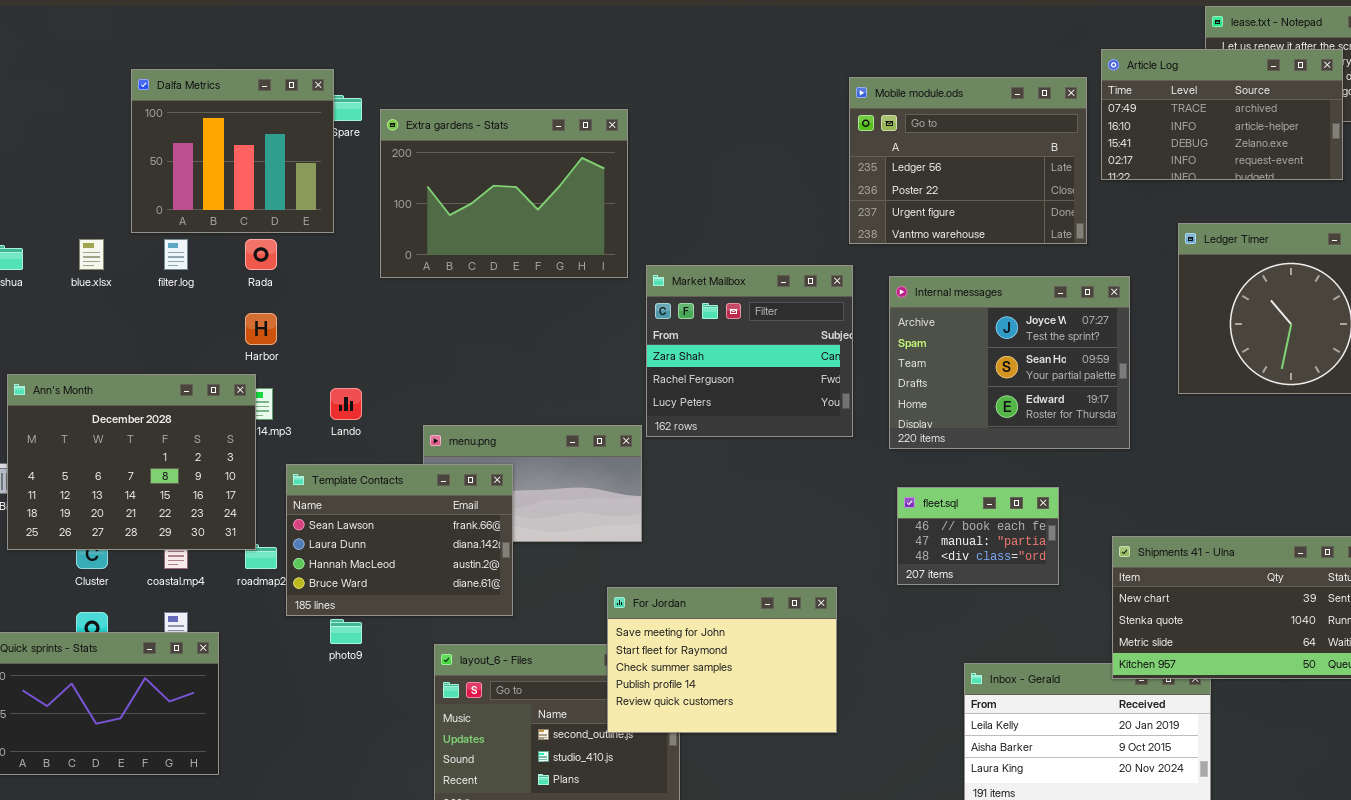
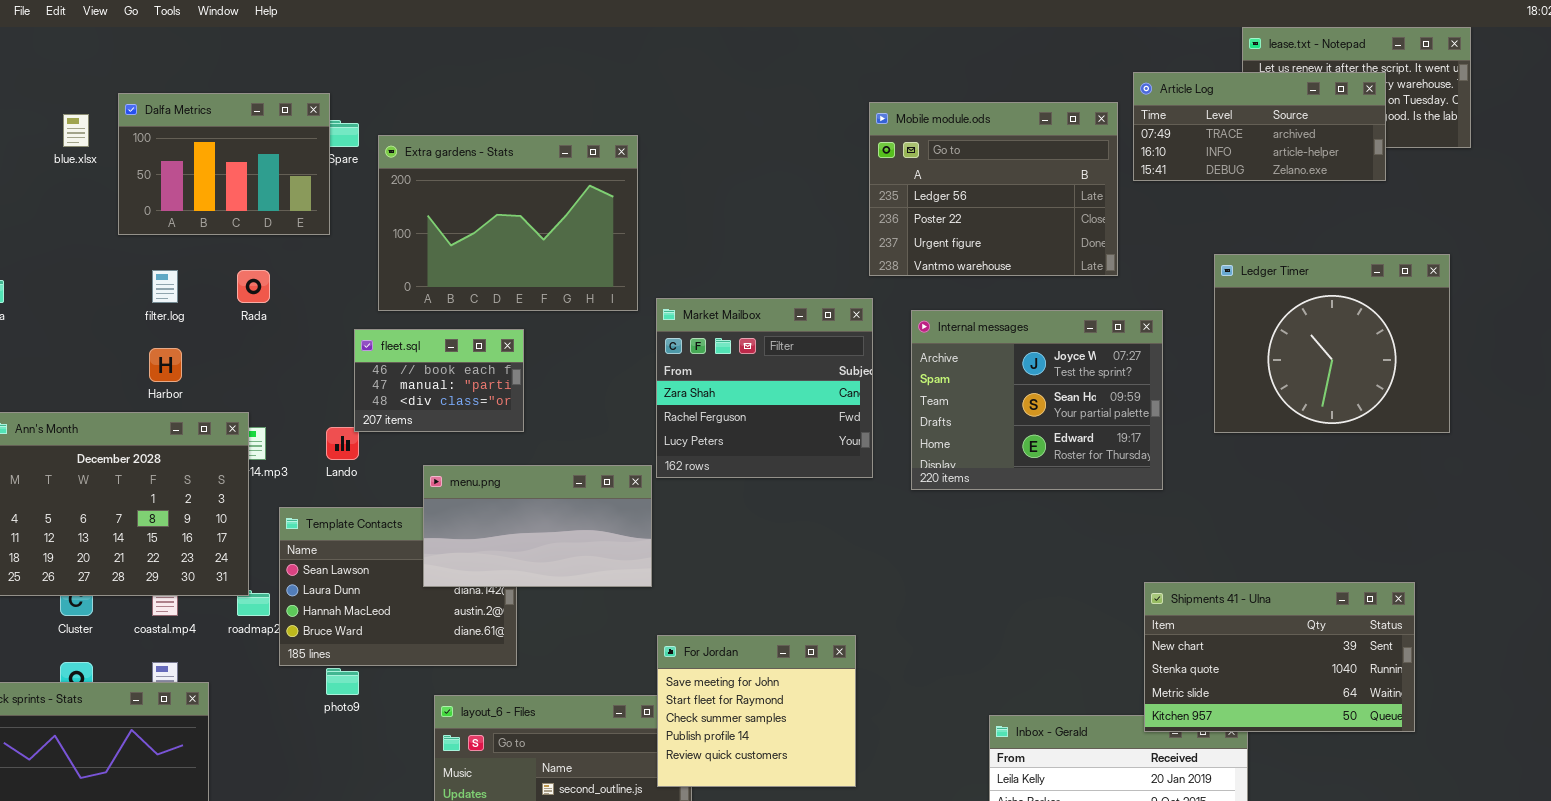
Article Log: [1101,49,1343,180] -> [1133,72,1386,181], resized
Dalfa Metrics: [131,69,334,233] -> [118,93,330,235], resized
blue.xlsx: [79,239,104,270] -> [63,114,89,147], moved
Harbor: [245,313,277,345] -> [149,348,182,382], moved
menu.png: [423,425,642,542] -> [423,465,652,587], raised
fleet.sql: [897,487,1059,585] -> [354,329,524,432], moved
For Jordan: [607,587,837,733] -> [657,635,856,787], resized

